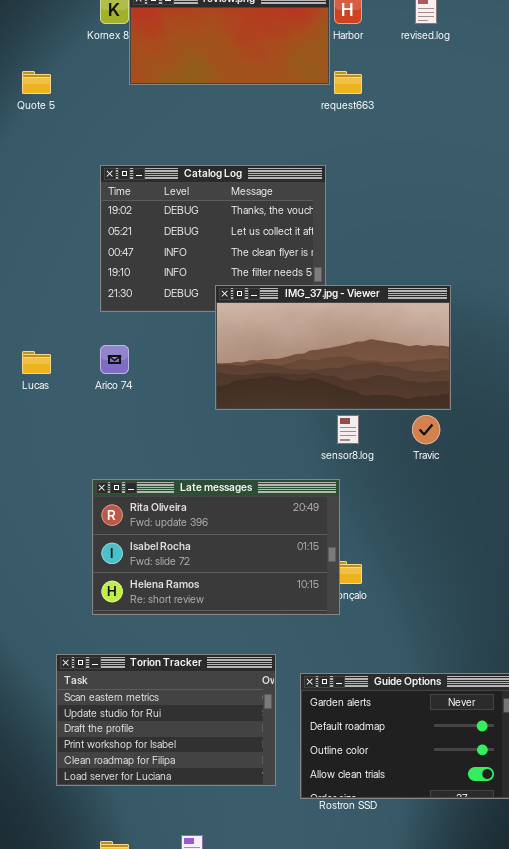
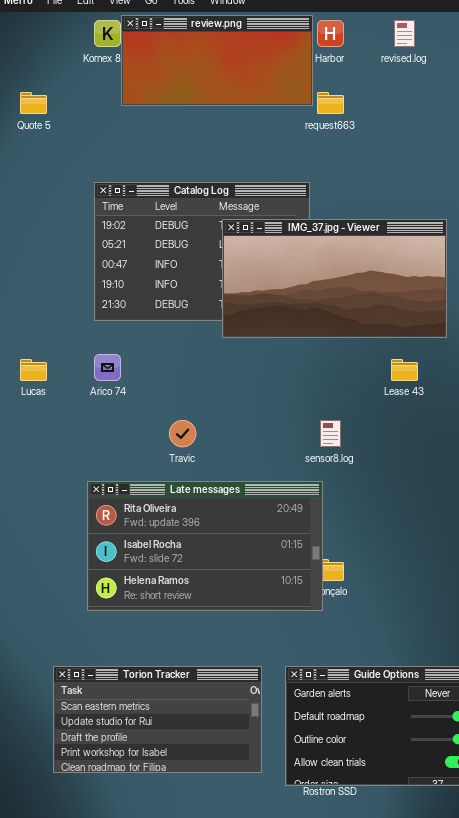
IMG_37.jpg - Viewer: [215,285,451,410] -> [222,219,447,338], moved
Travic: [412,415,440,444] -> [169,420,196,447], moved
Torion Tracker: [56,654,276,786] -> [53,666,262,773], resized

